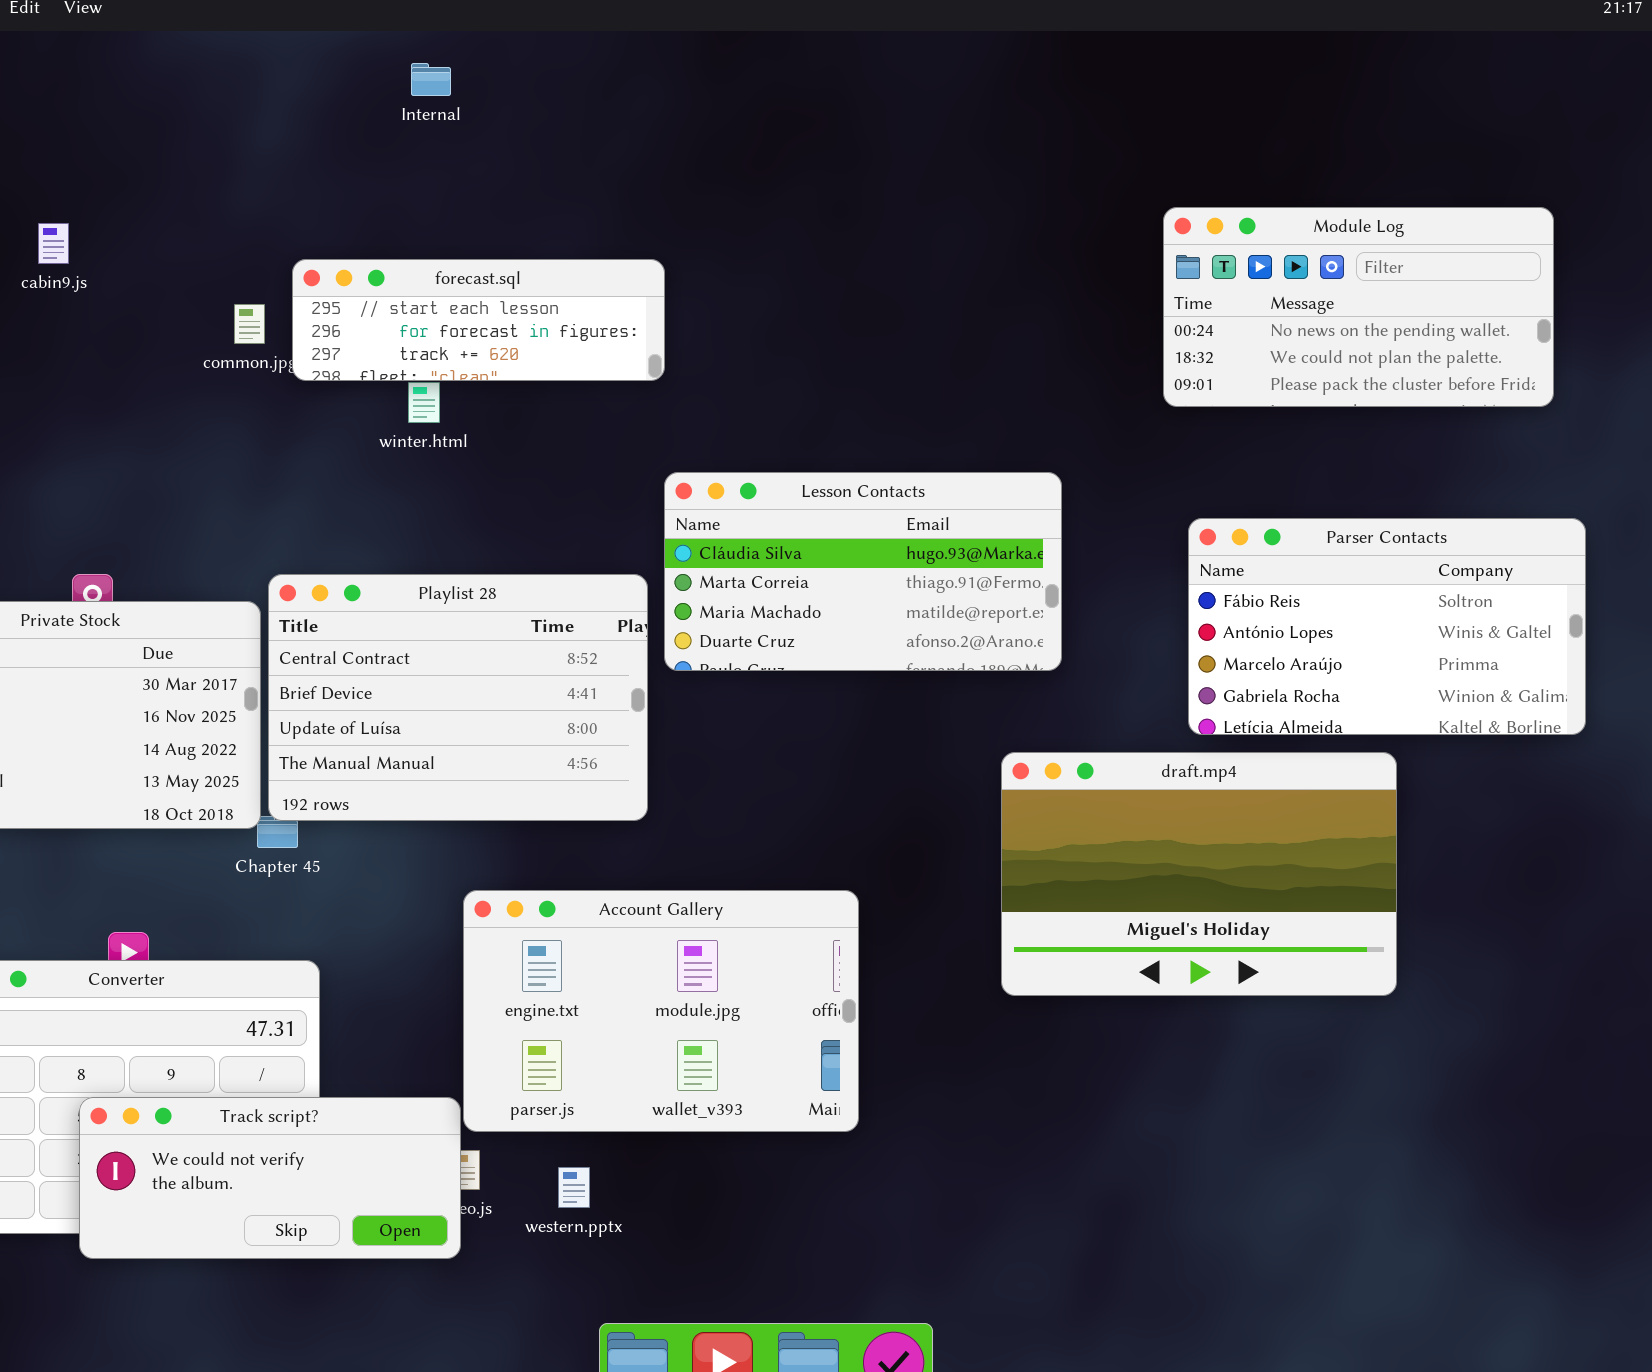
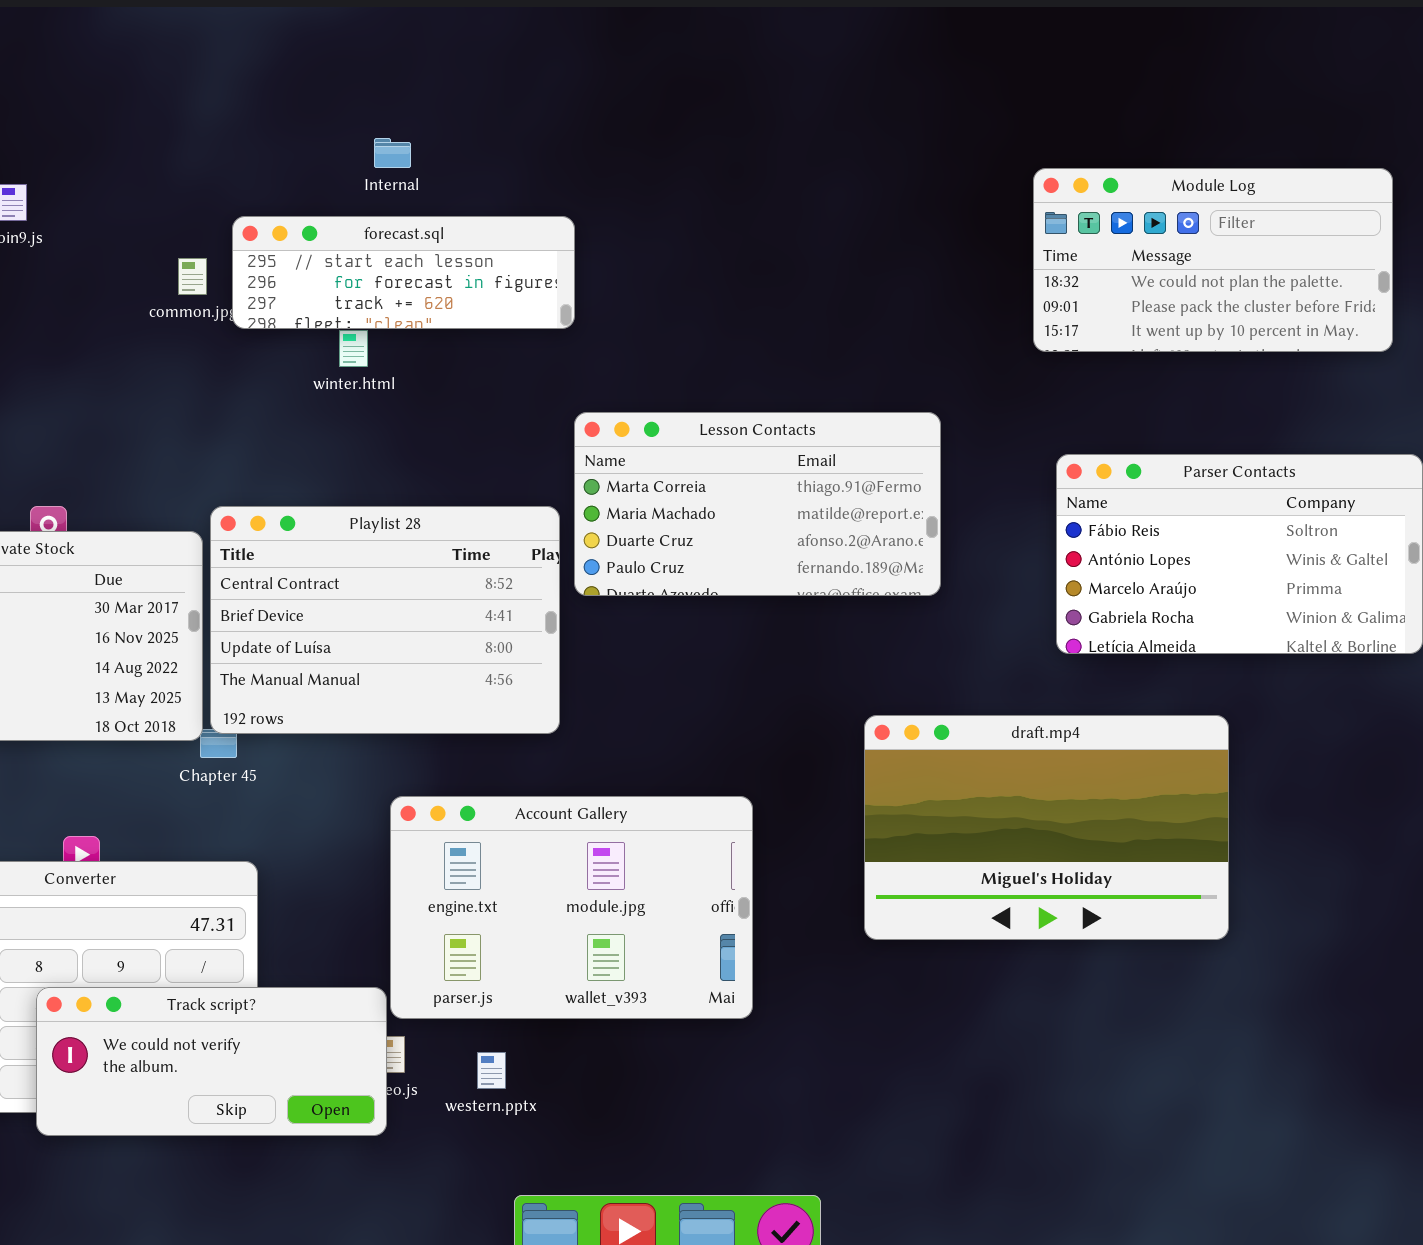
Internal: [411,63,451,96] -> [374,138,411,168], moved
Module Log: [1163,207,1554,407] -> [1033,168,1393,352], scrolled down 1 row
Lesson Contacts: [664,472,1062,671] -> [574,412,941,596], scrolled down 1 row
draft.mp4: [1001,752,1397,996] -> [864,715,1229,940], moved

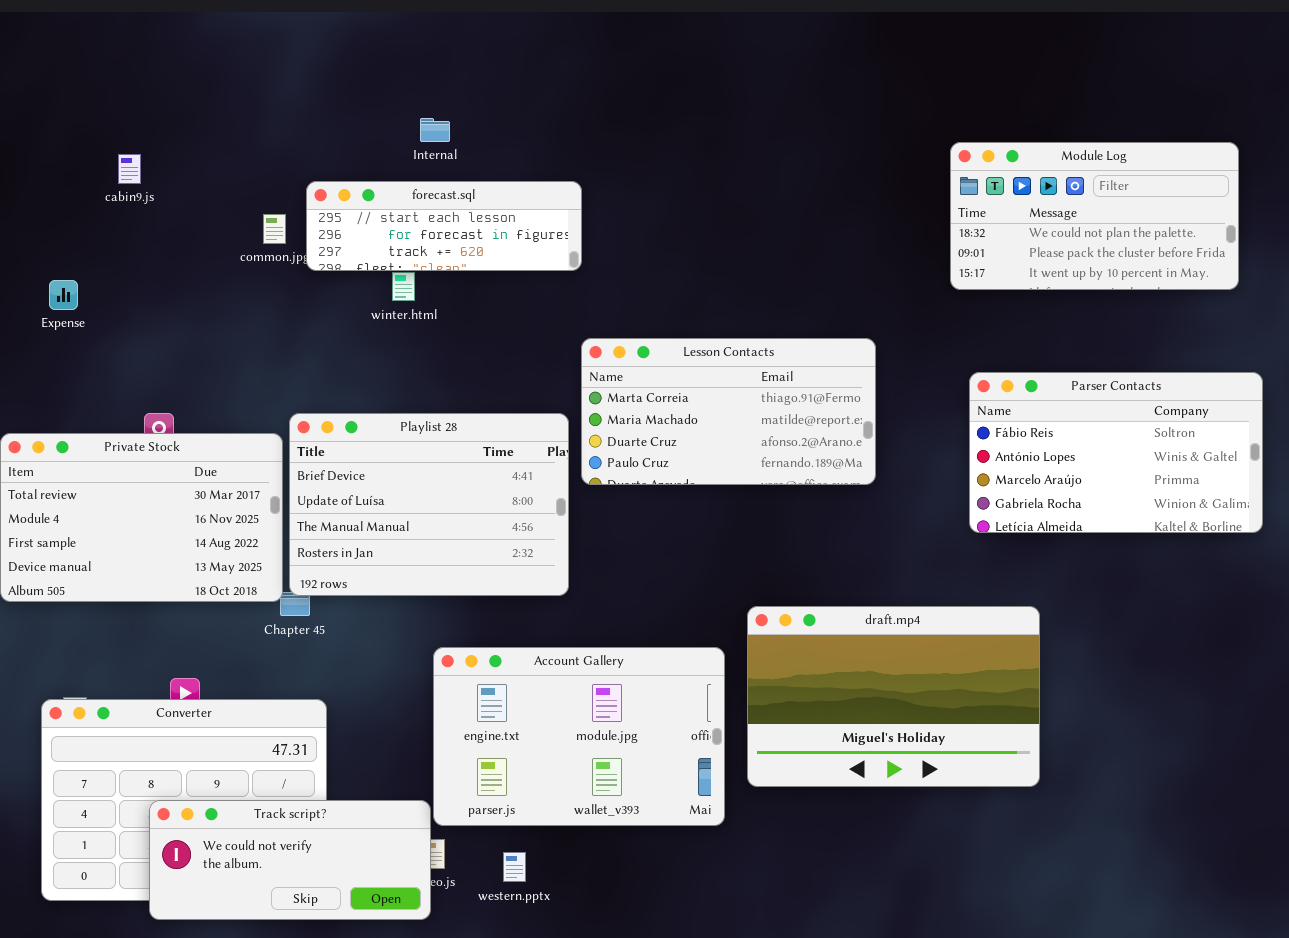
Playlist 28: [210,506,560,734] -> [289,413,569,596], scrolled down 1 row
draft.mp4: [864,715,1229,940] -> [747,606,1040,787], moved

